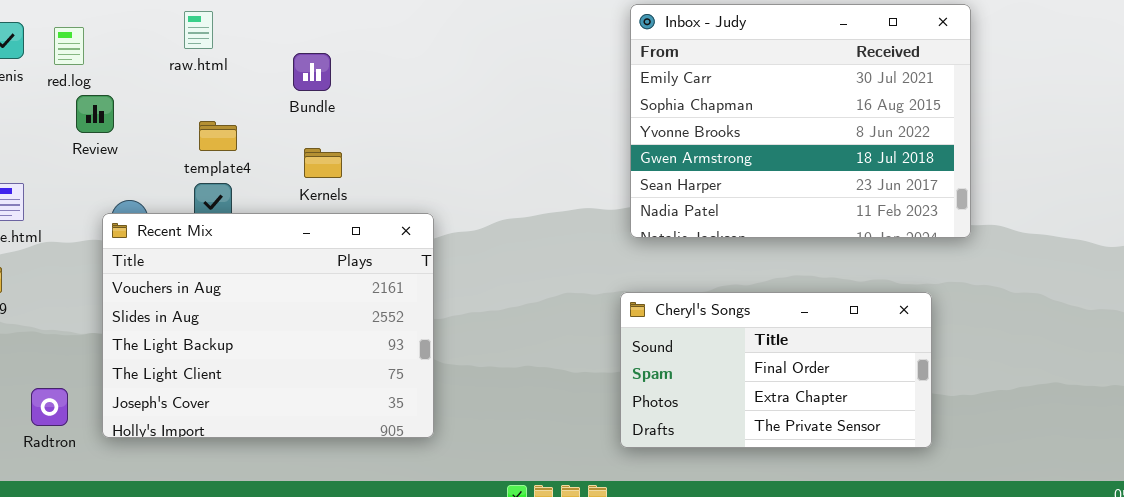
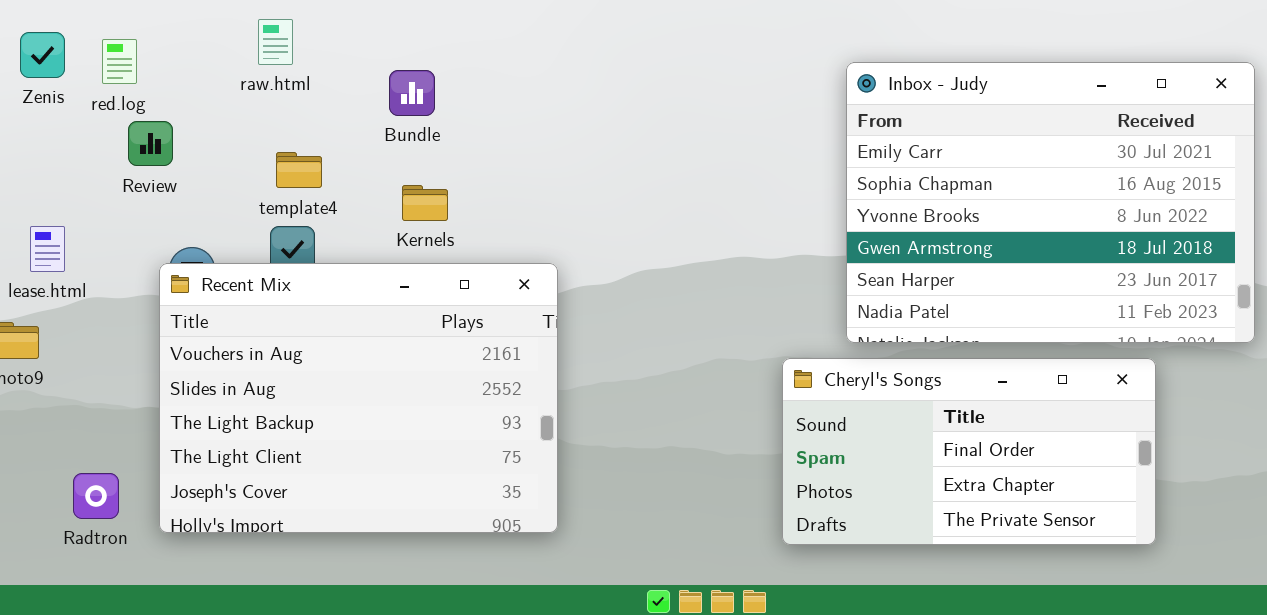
Inbox - Judy: [630,4,971,238] -> [846,62,1255,343], moved

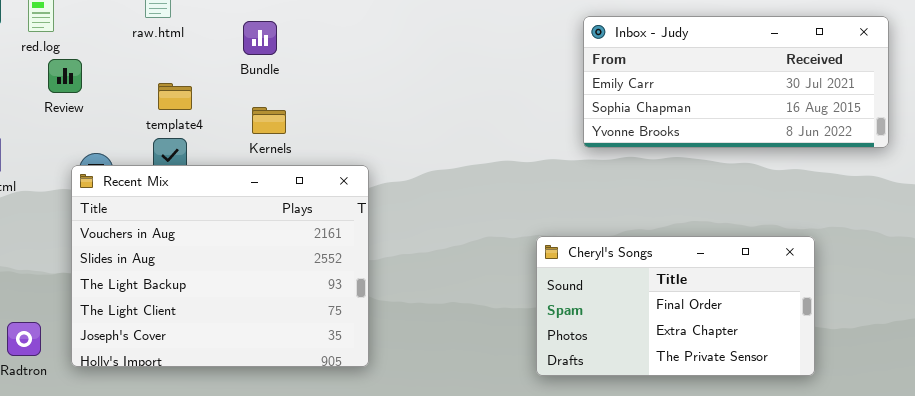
Inbox - Judy: [846,62,1255,343] -> [583,16,889,148], resized

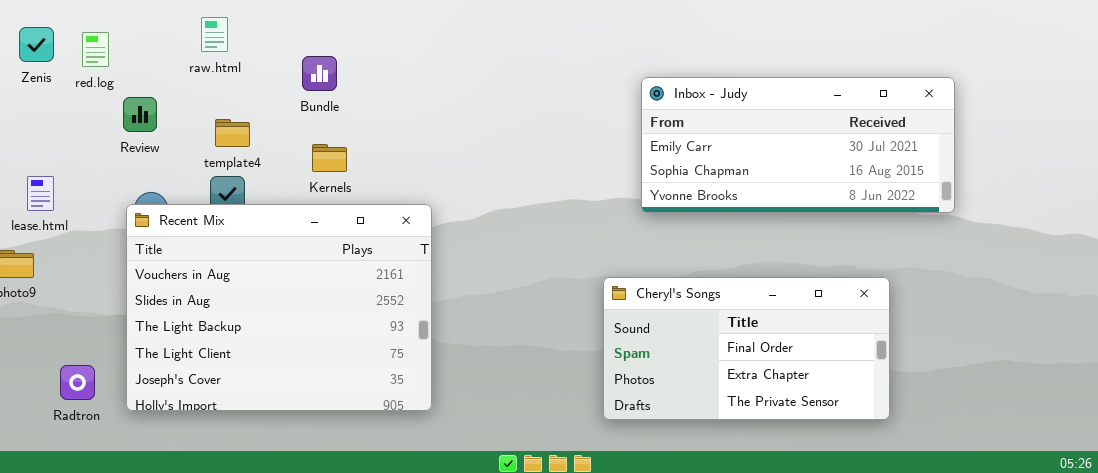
Inbox - Judy: [583,16,889,148] -> [641,77,955,213], moved
Review: [48,59,82,93] -> [123,97,157,132], moved

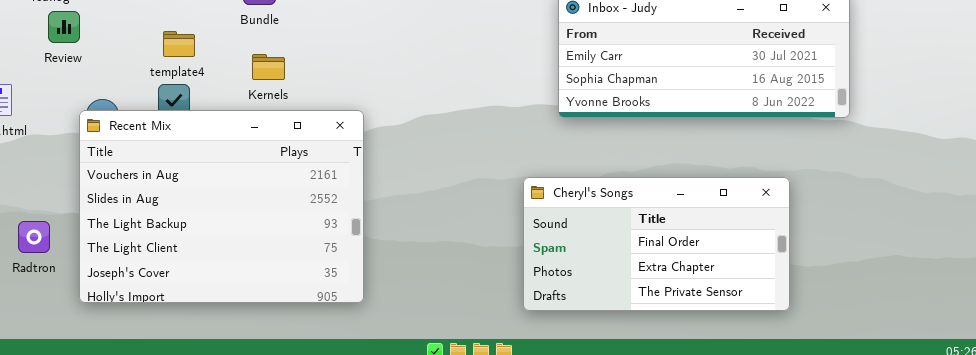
Review: [123,97,157,132] -> [48,11,80,43], moved
Radtron: [60,365,95,400] -> [18,221,50,253], moved

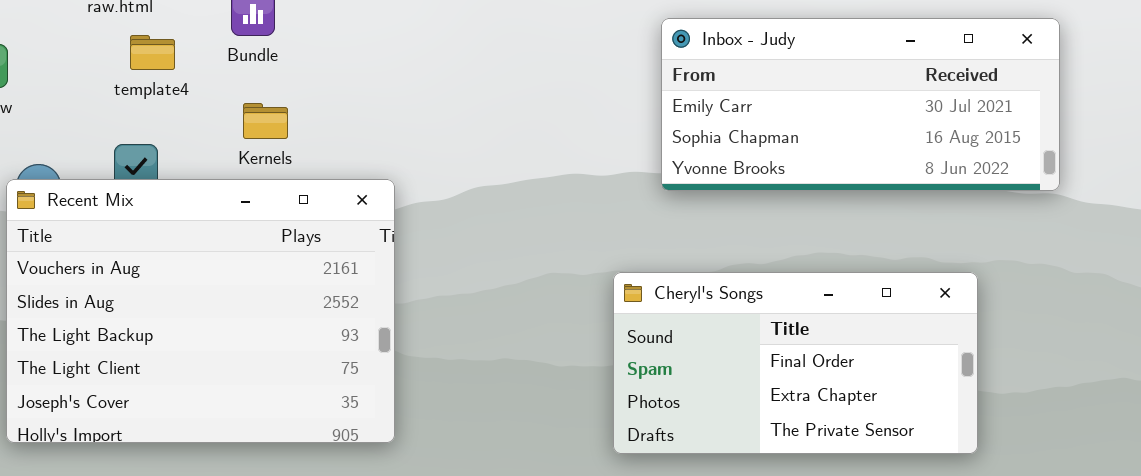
template4: [163,31,195,57] -> [130,35,175,70], moved

